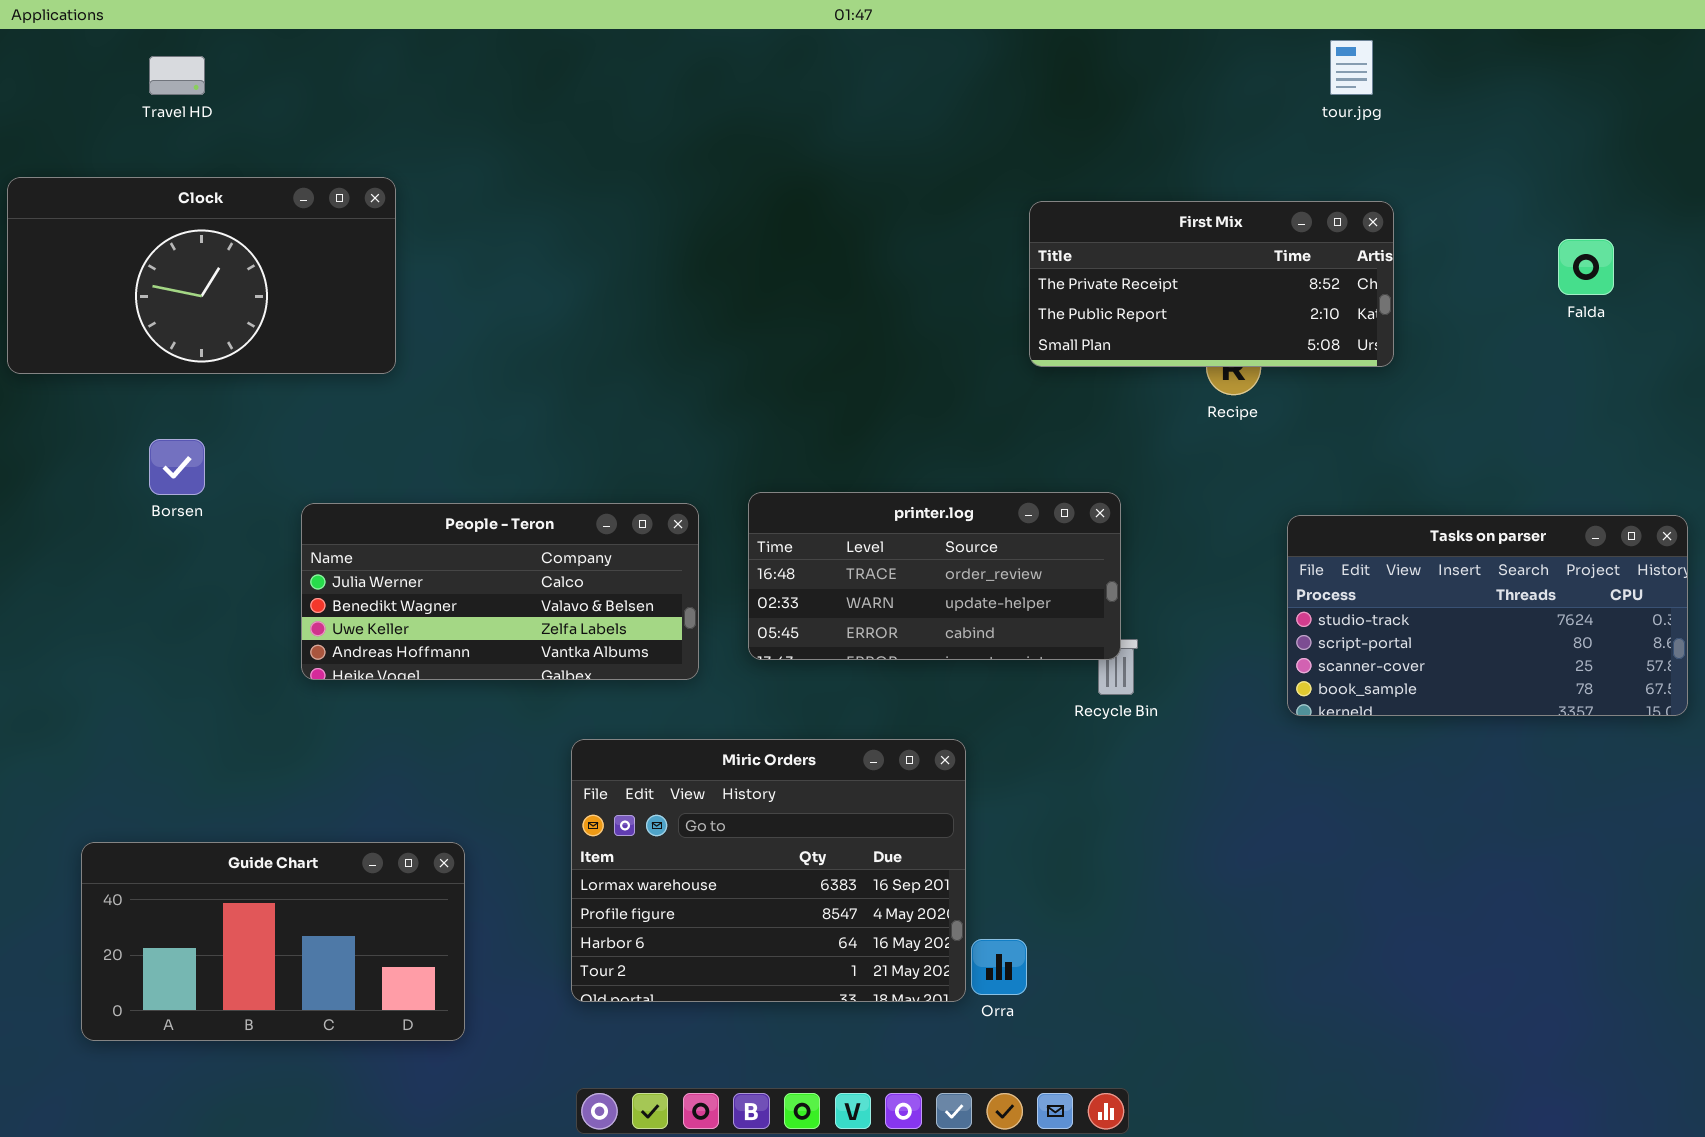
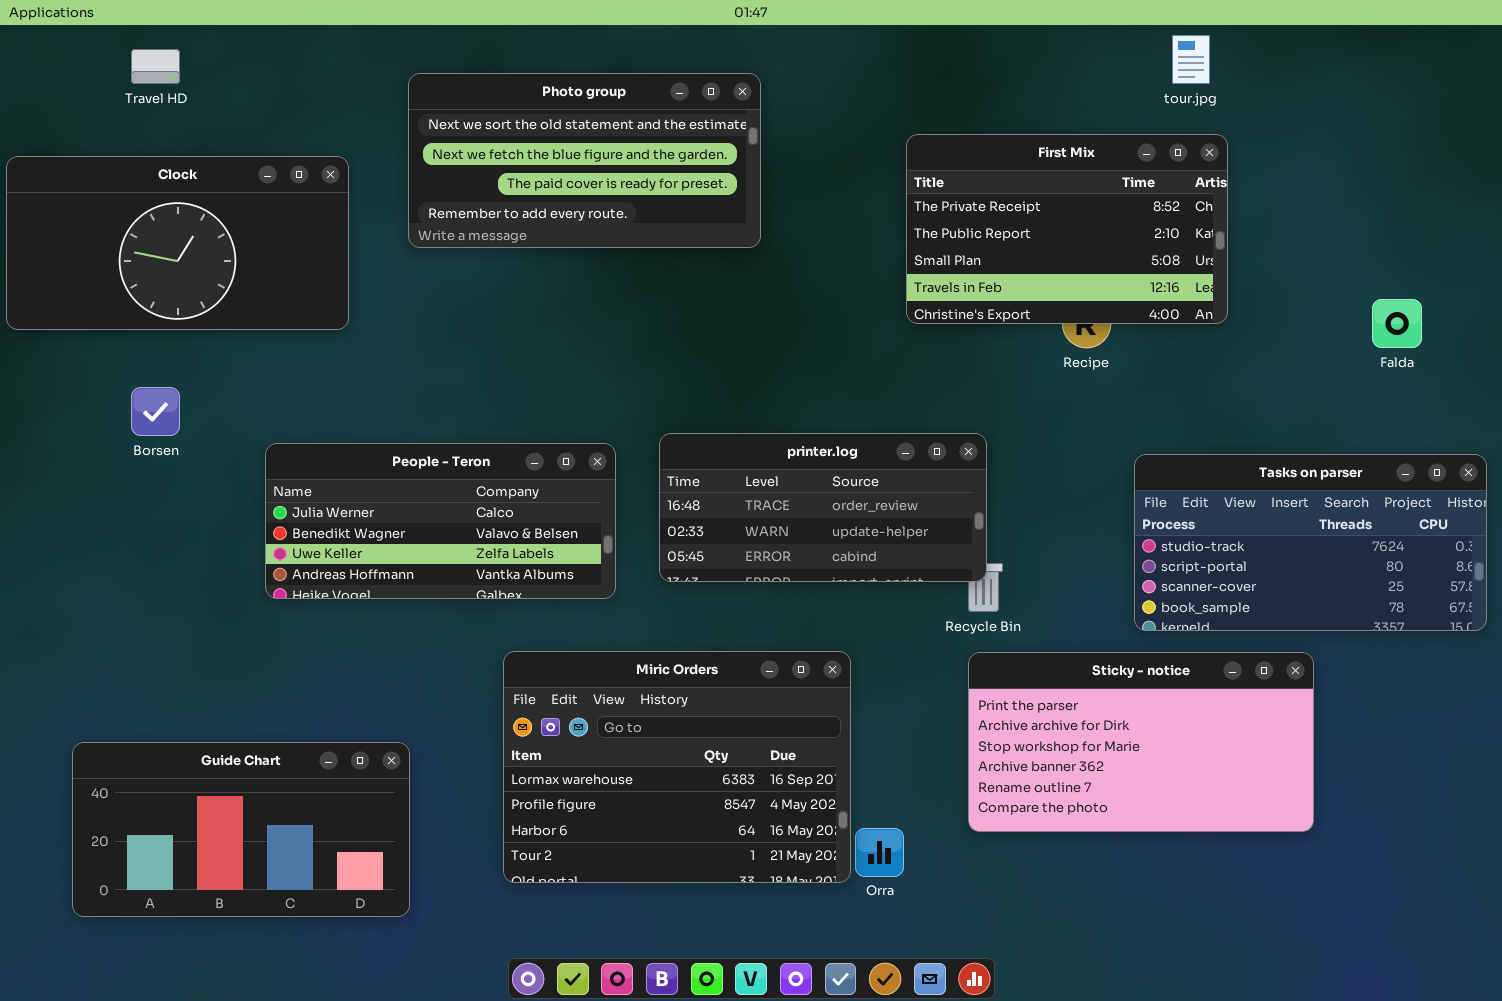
Photo group: none -> [408,73,761,248], opened
First Mix: [1029,201,1394,367] -> [906,134,1228,324], resized
Falda: [1558,239,1614,295] -> [1372,299,1422,348], moved
Sticky - notice: none -> [968,652,1314,832], opened

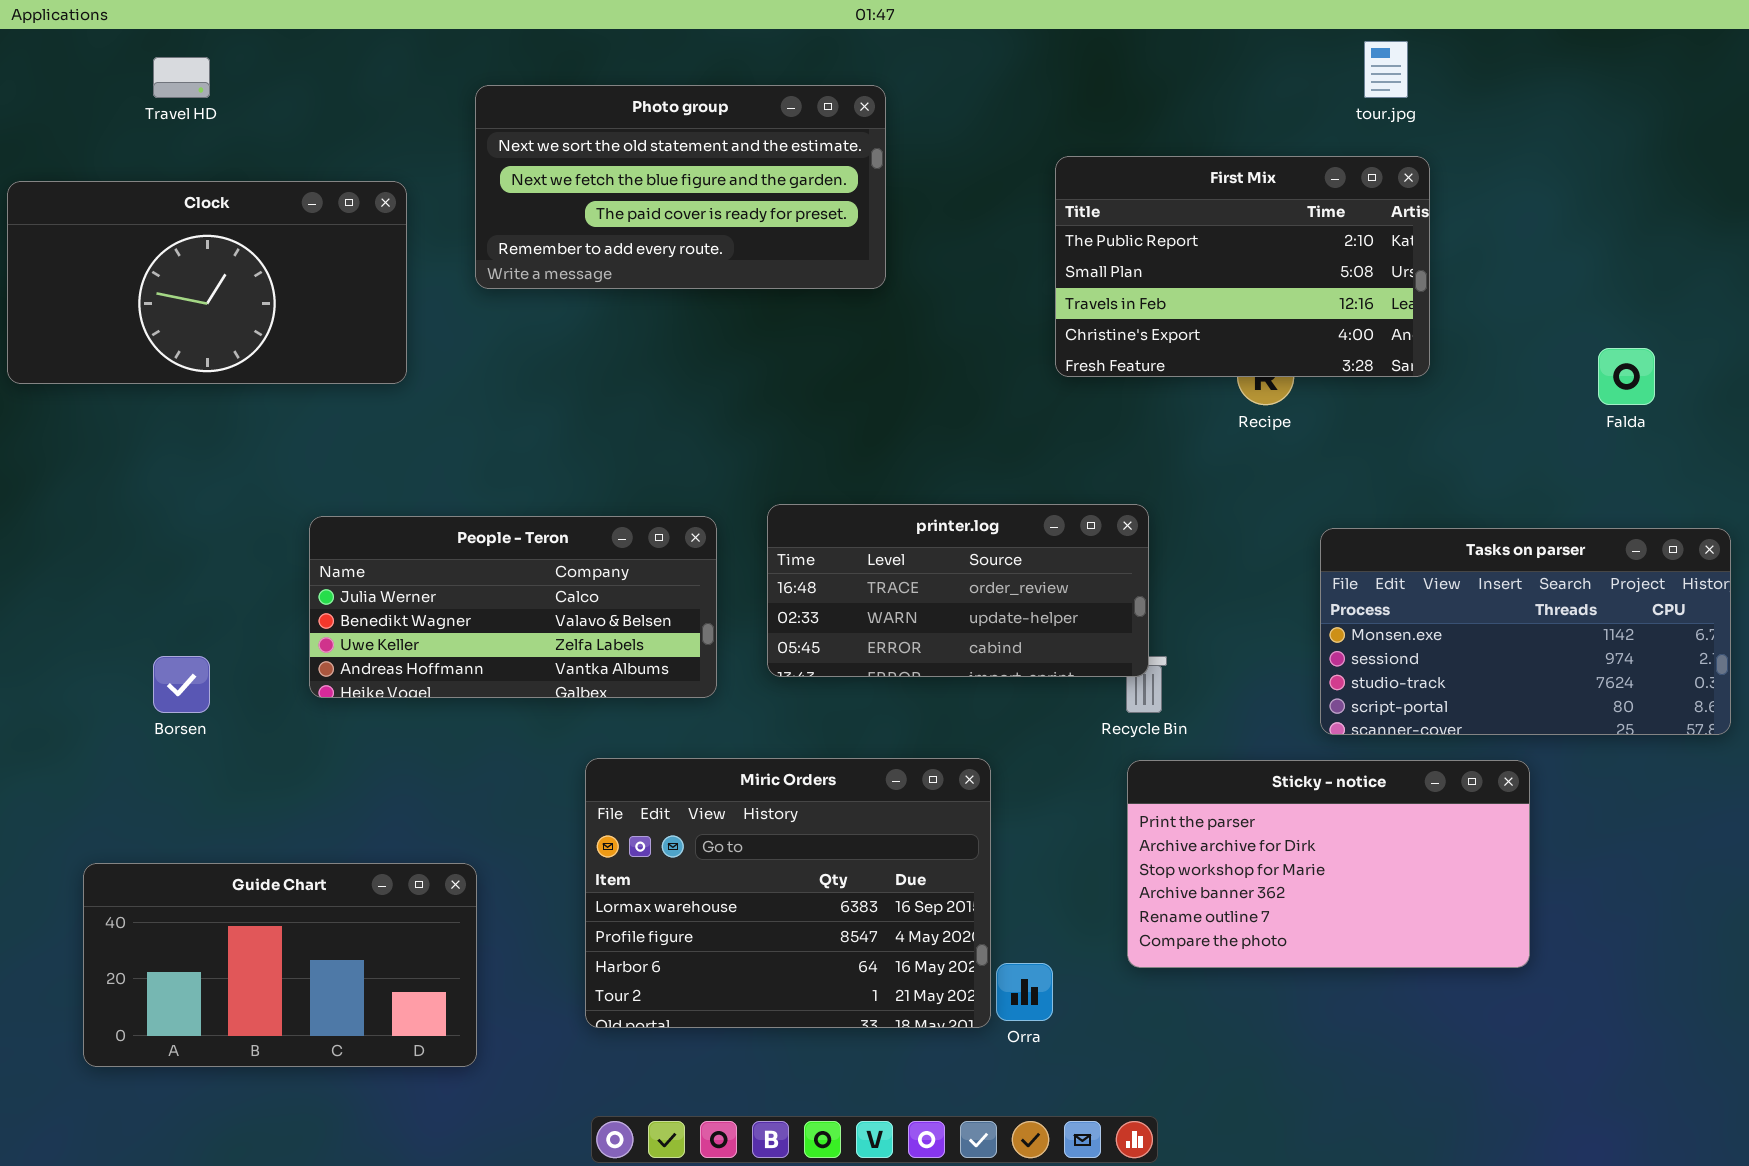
First Mix: [906,134,1228,324] -> [1055,156,1430,377], scrolled down 1 row
Borsen: [131,387,180,436] -> [153,656,210,713], moved
Tasks on parser: [1134,454,1487,631] -> [1320,528,1731,735], scrolled up 2 rows

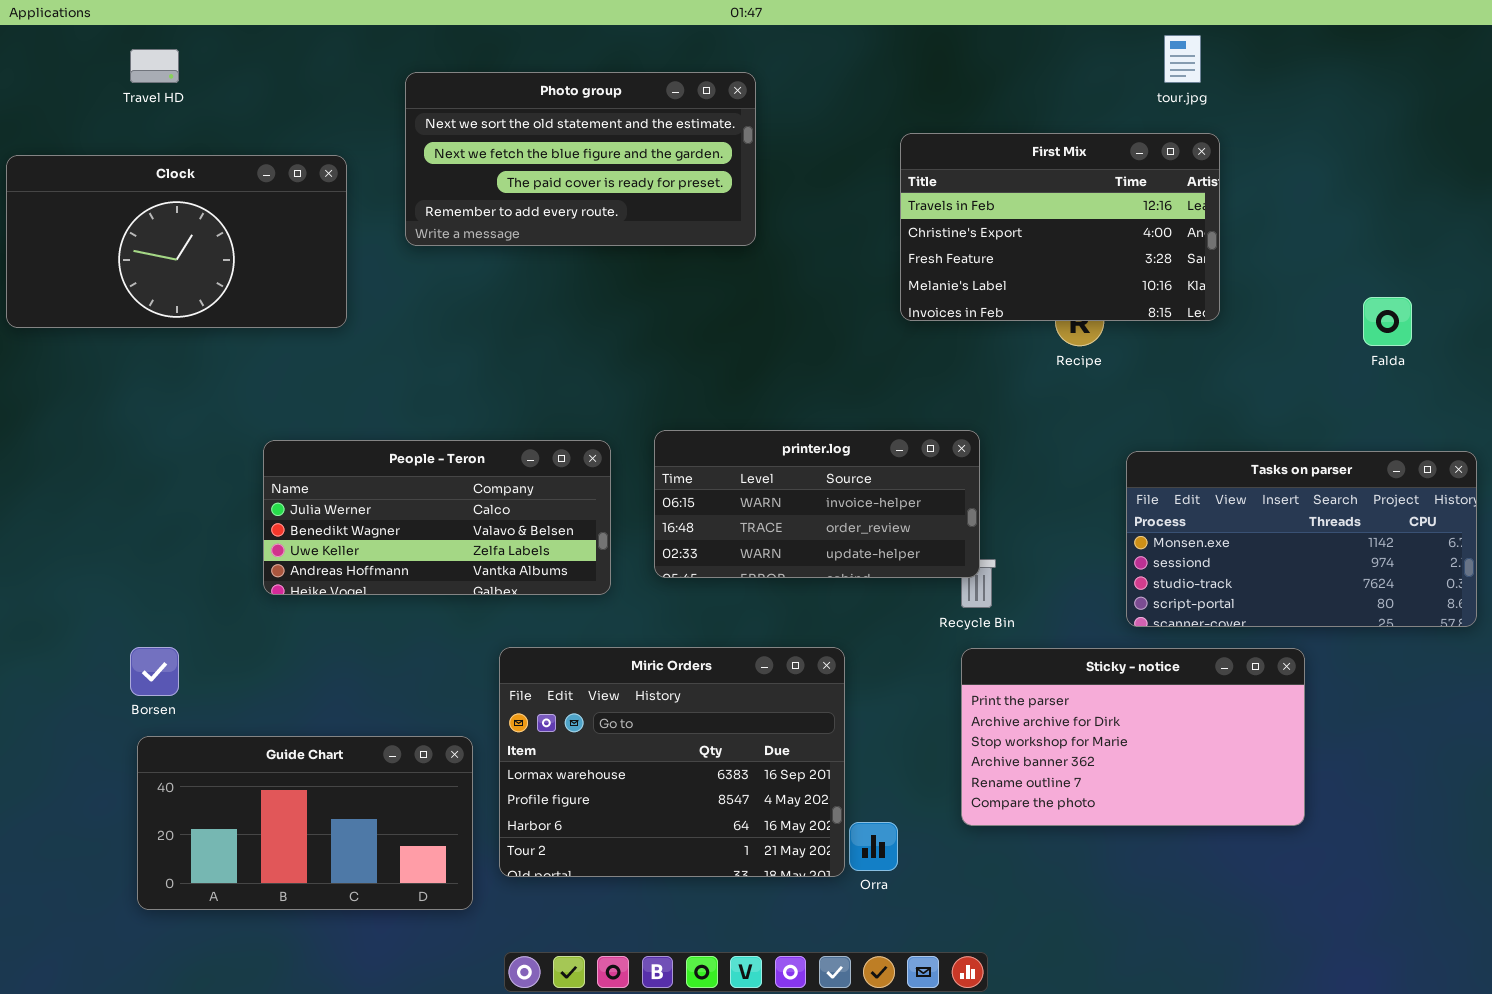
First Mix: [1055,156,1430,377] -> [900,133,1220,321], scrolled down 2 rows
printer.log: [767,504,1149,677] -> [654,430,980,578], scrolled up 1 row
Borsen: [153,656,210,713] -> [130,647,179,696], moved
Guide Chart: [83,863,477,1067] -> [137,736,473,910], moved

